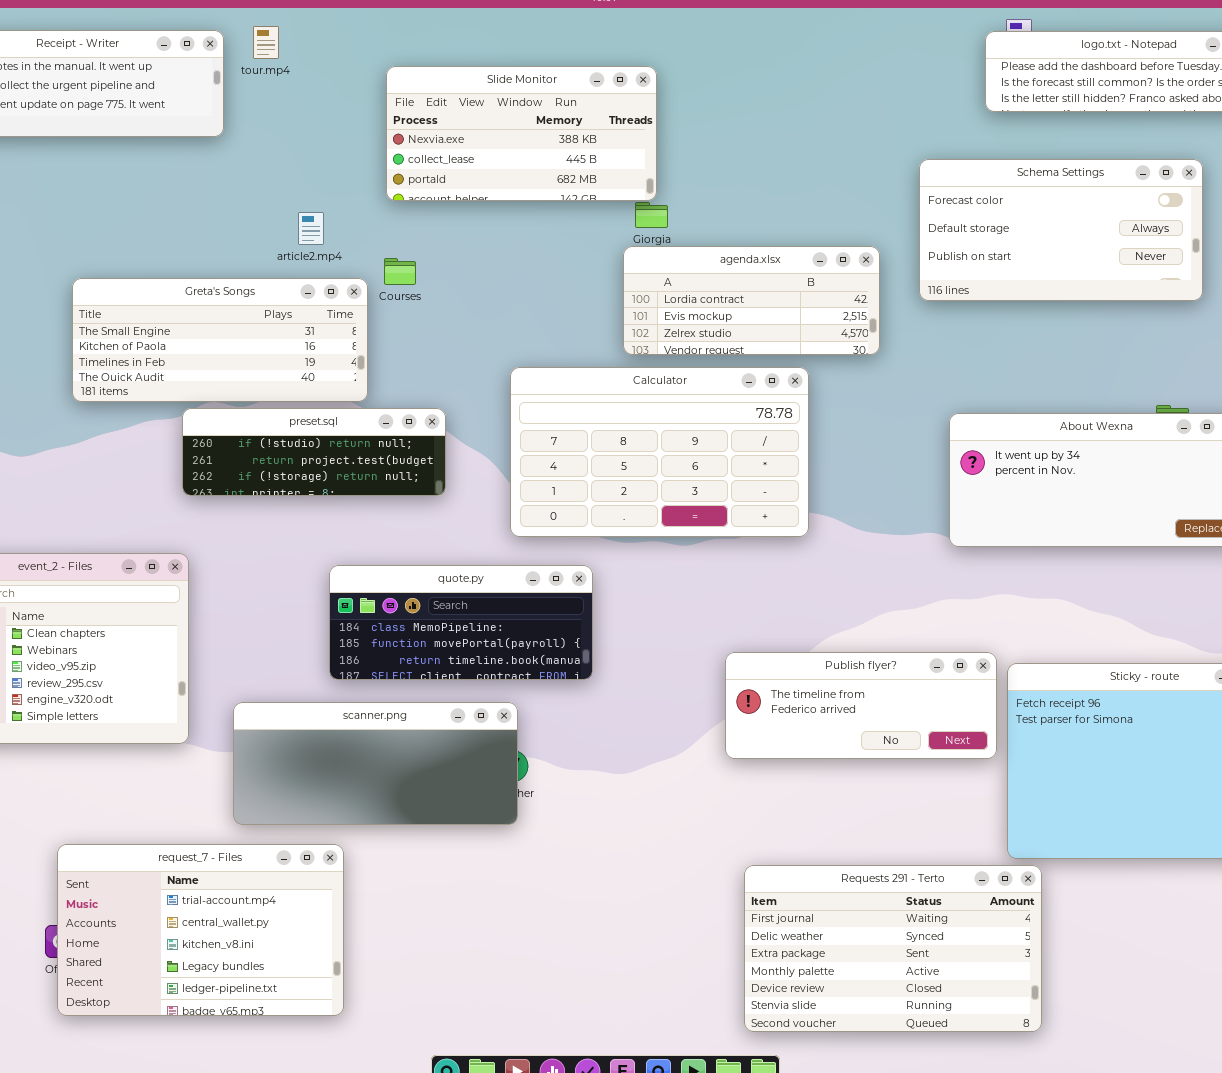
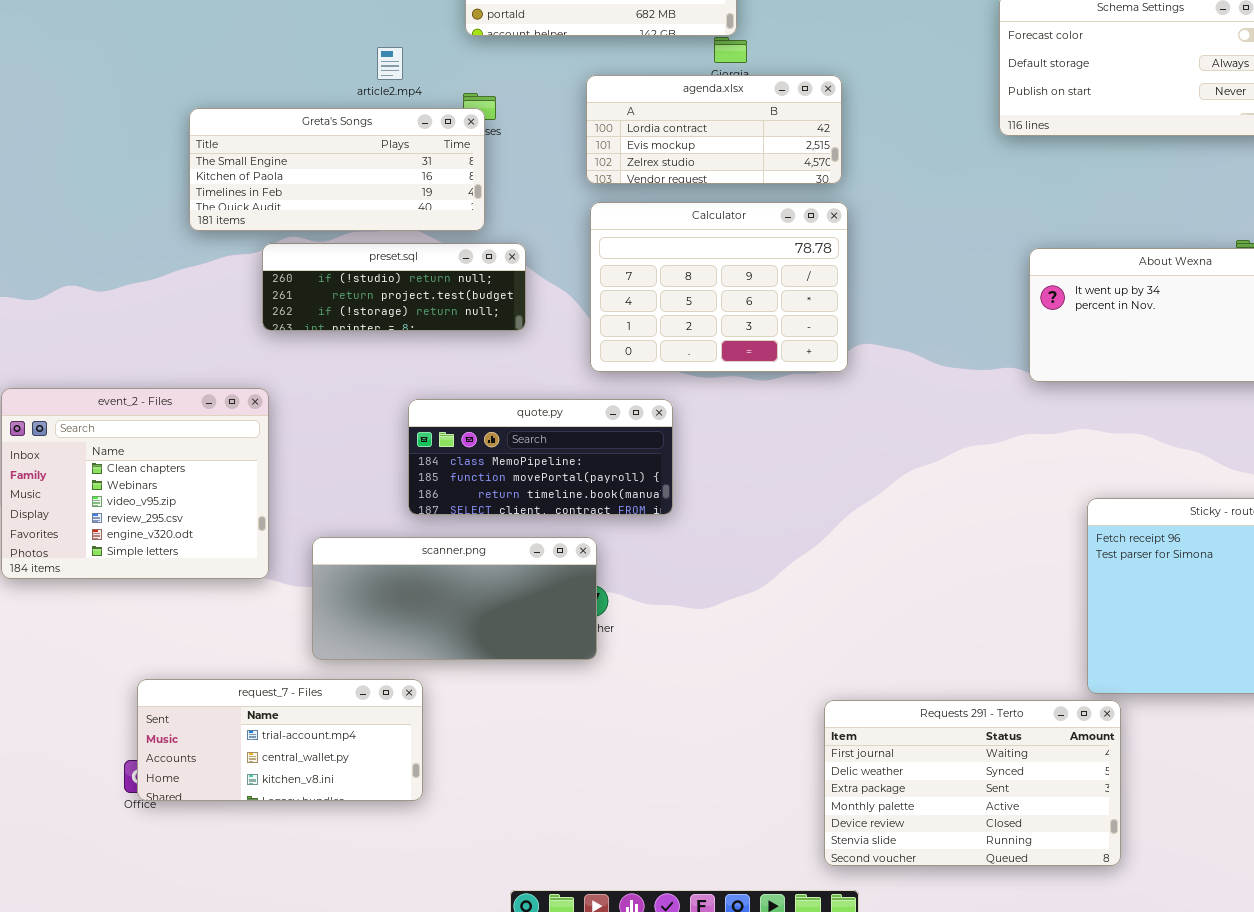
agenda.xlsx: [623,246,880,355] -> [586,75,842,184], moved
Greta's Songs: [72,278,368,402] -> [189,108,485,231], moved
Calculator: [510,367,809,537] -> [590,202,848,372], resized
Publish flyer?: [725,652,997,759] -> none, closed
request_7 - Files: [57,844,344,1016] -> [137,679,423,801], resized

